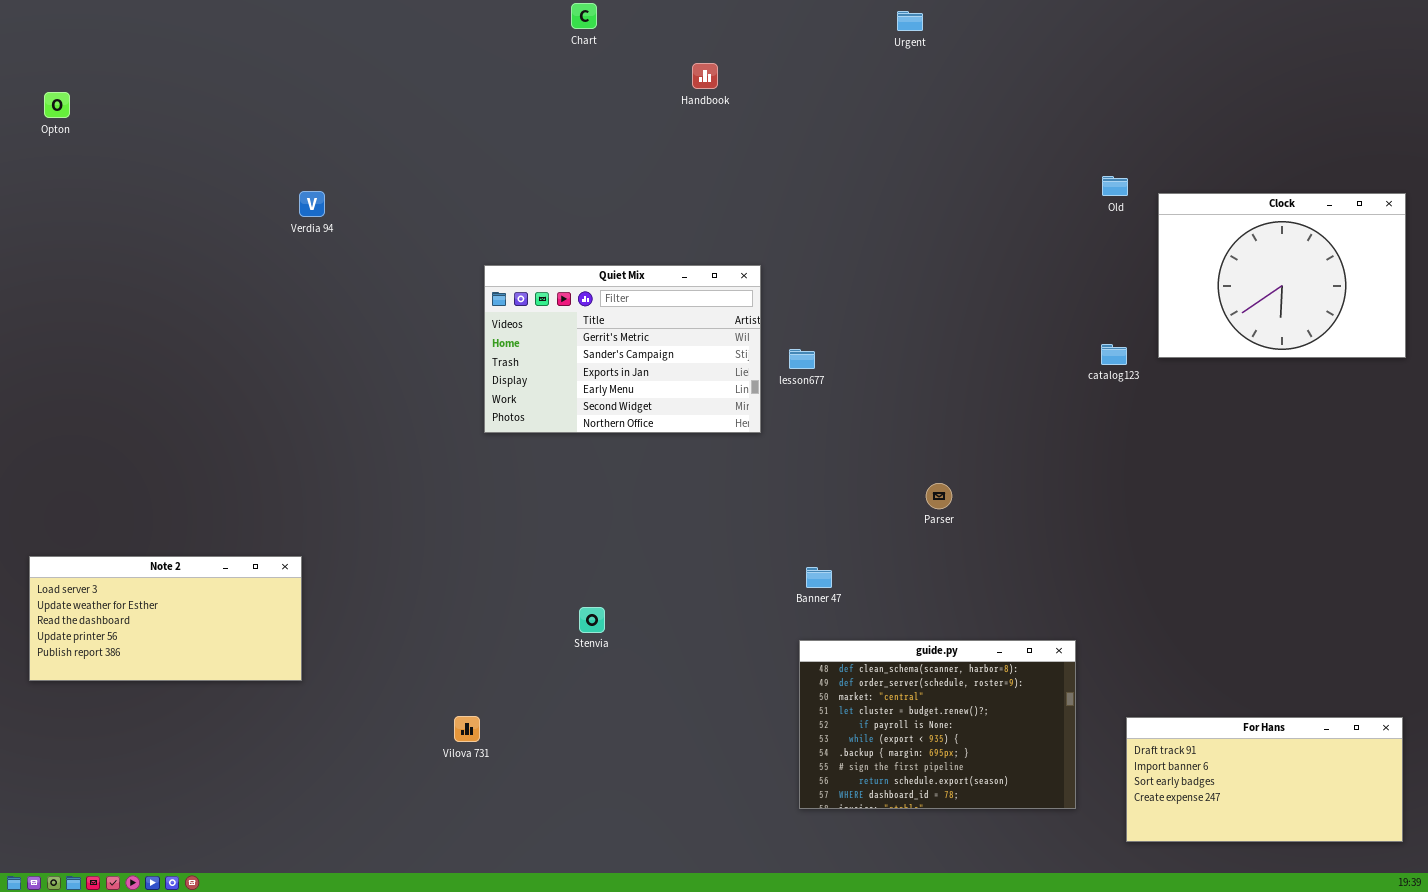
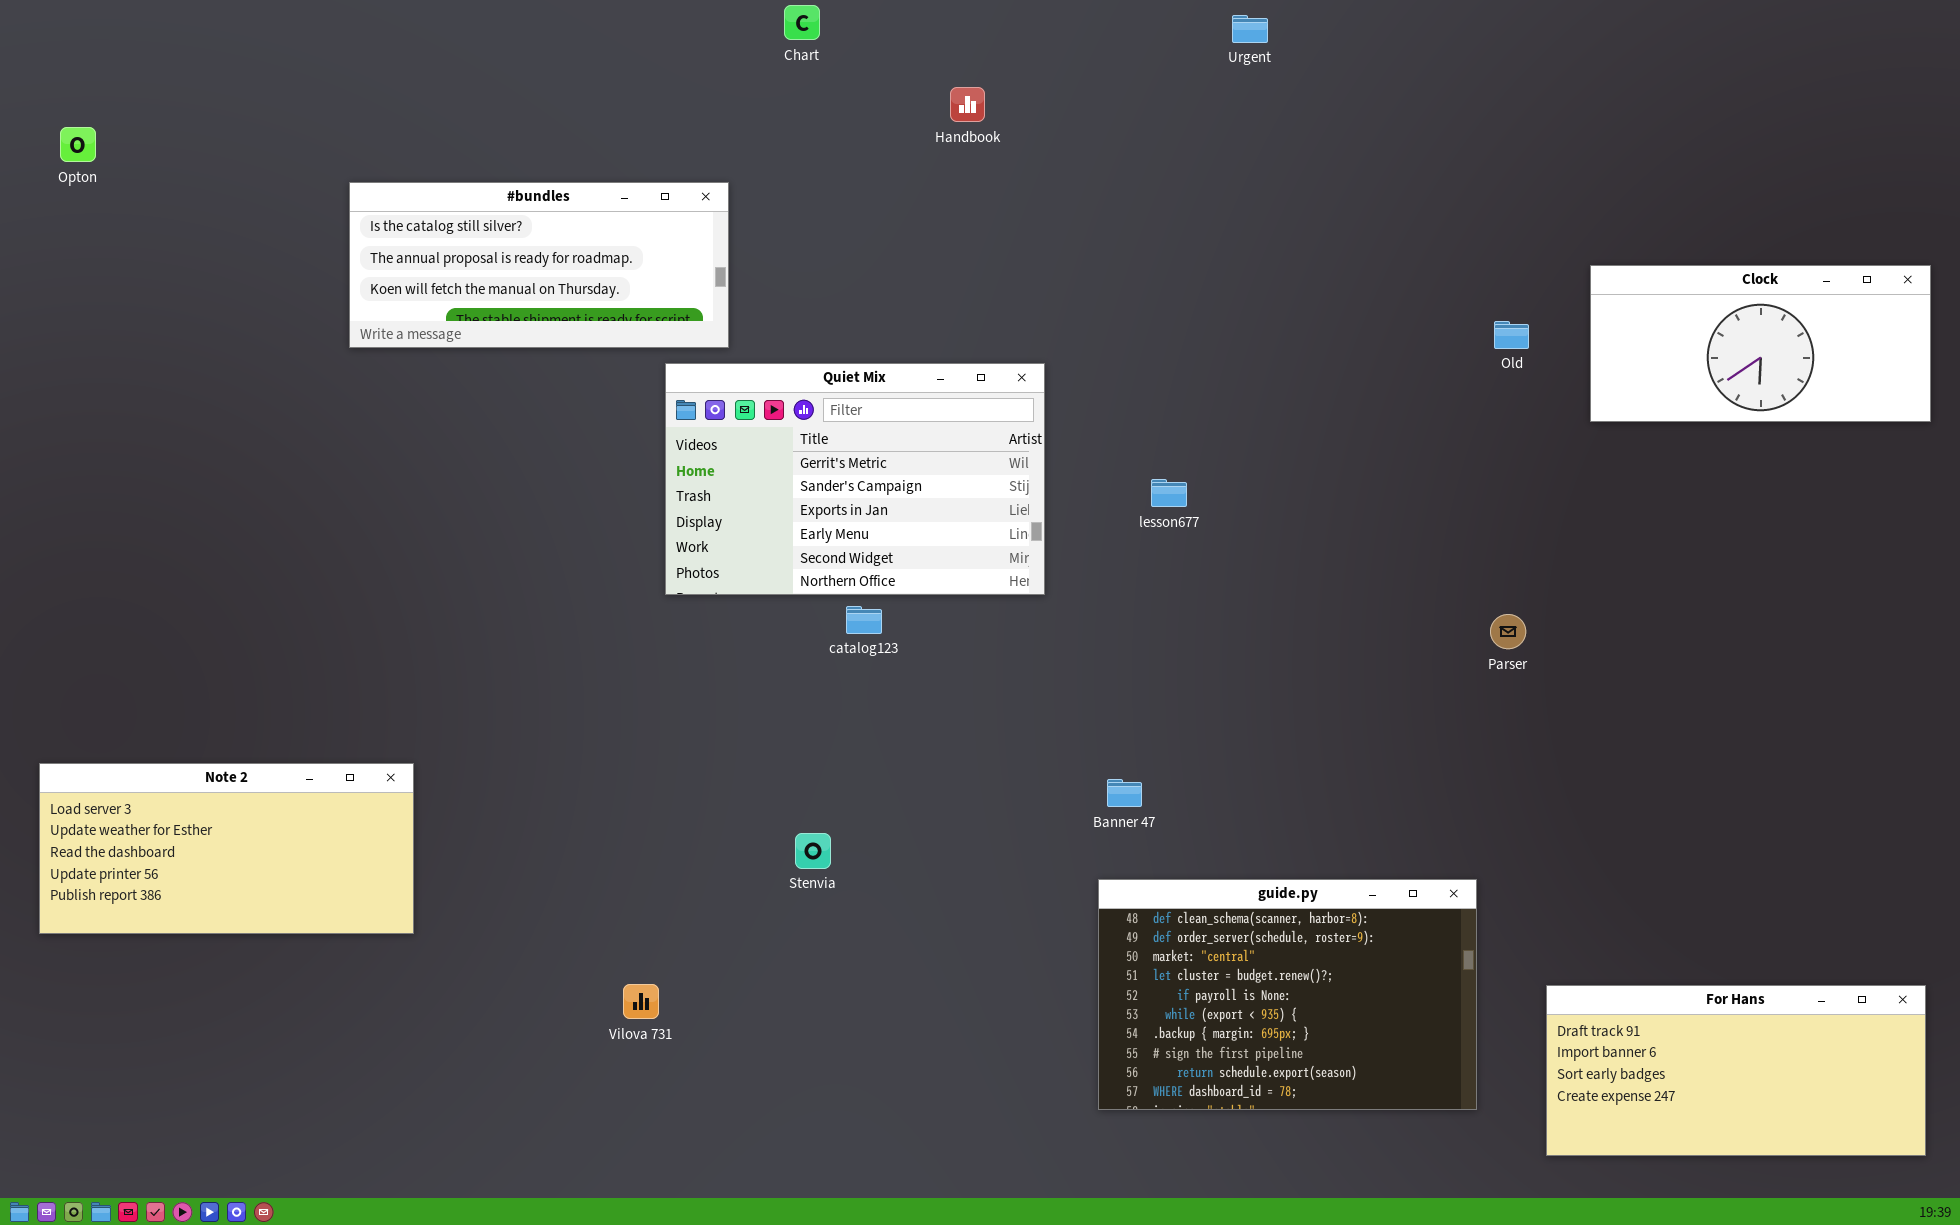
#bundles: none -> [349,182,729,348], opened
Old: [1102,176,1128,196] -> [1494,321,1529,349], moved
Clock: [1158,193,1406,358] -> [1590,265,1931,422], resized
catalog123: [1101,344,1127,365] -> [846,606,882,634], moved
lesson677: [789,349,815,369] -> [1151,479,1187,507], moved
Parser: [926,483,952,509] -> [1490,614,1526,649], moved

